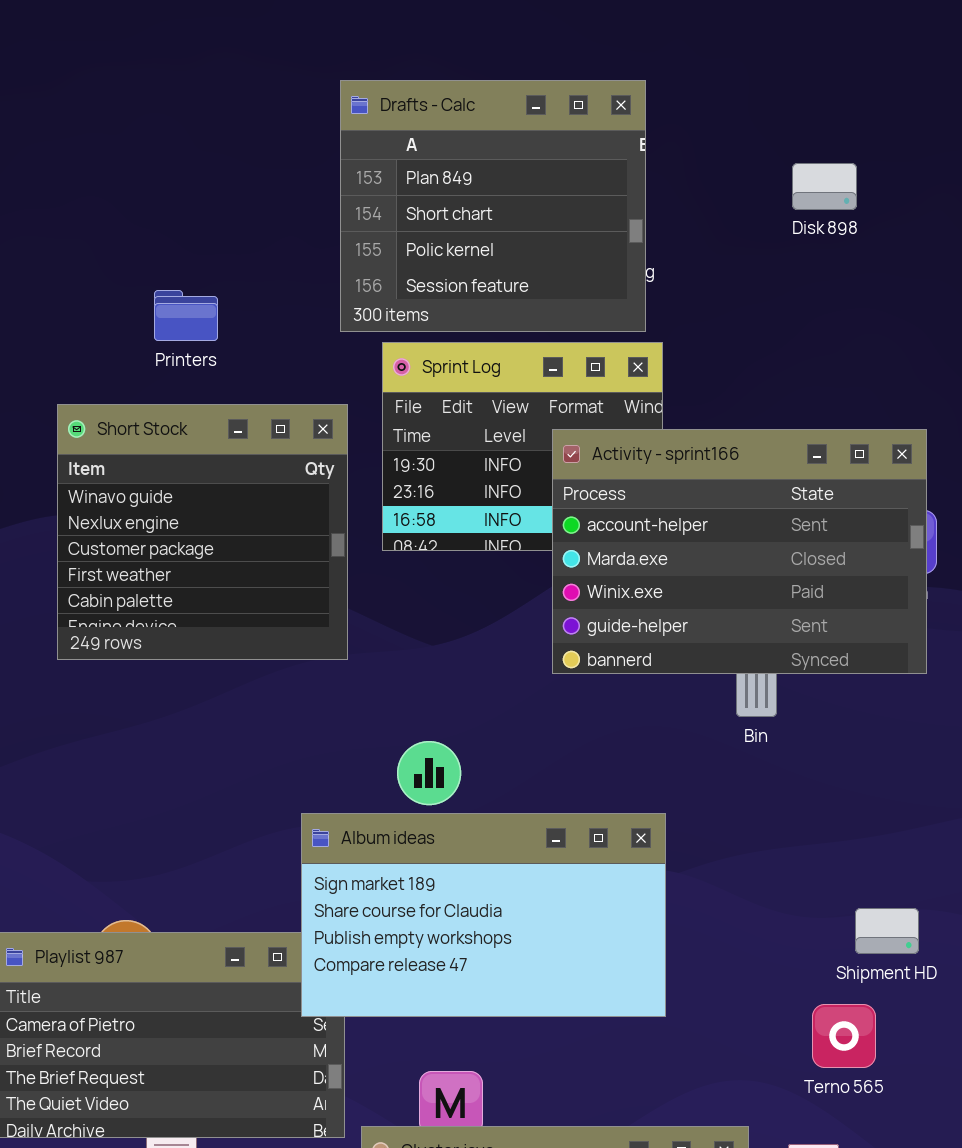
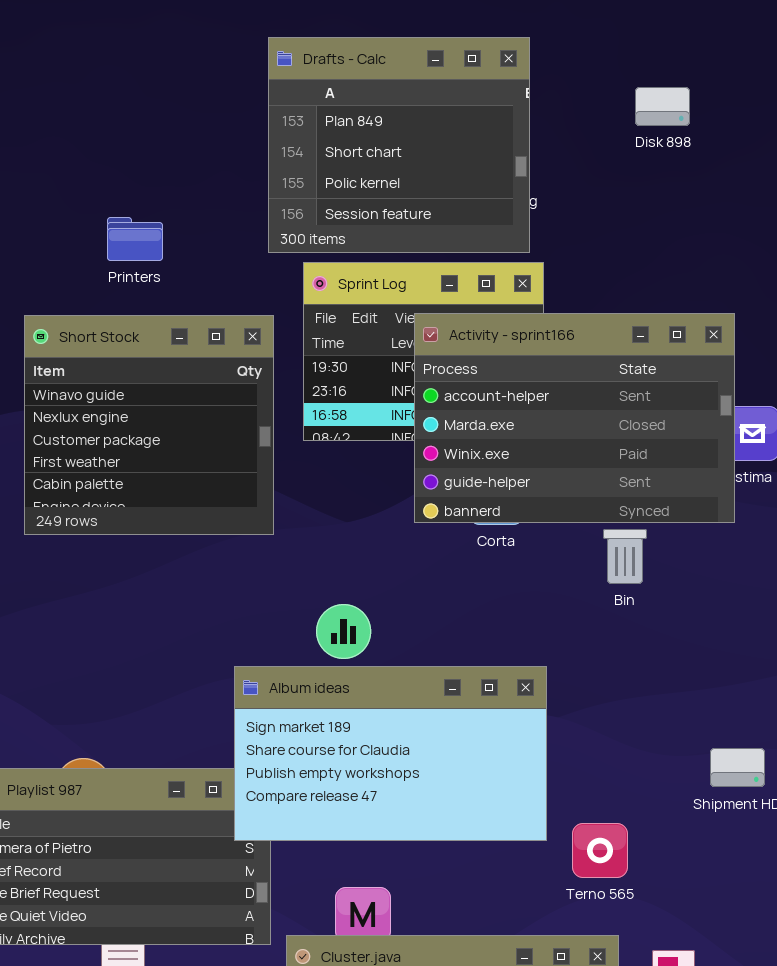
Disk 898: [792,163,857,210] -> [635,87,690,126], moved
Activity - sprint166: [552,429,927,674] -> [414,313,735,523], moved
Terno 565: [812,1004,876,1068] -> [572,823,628,878], moved

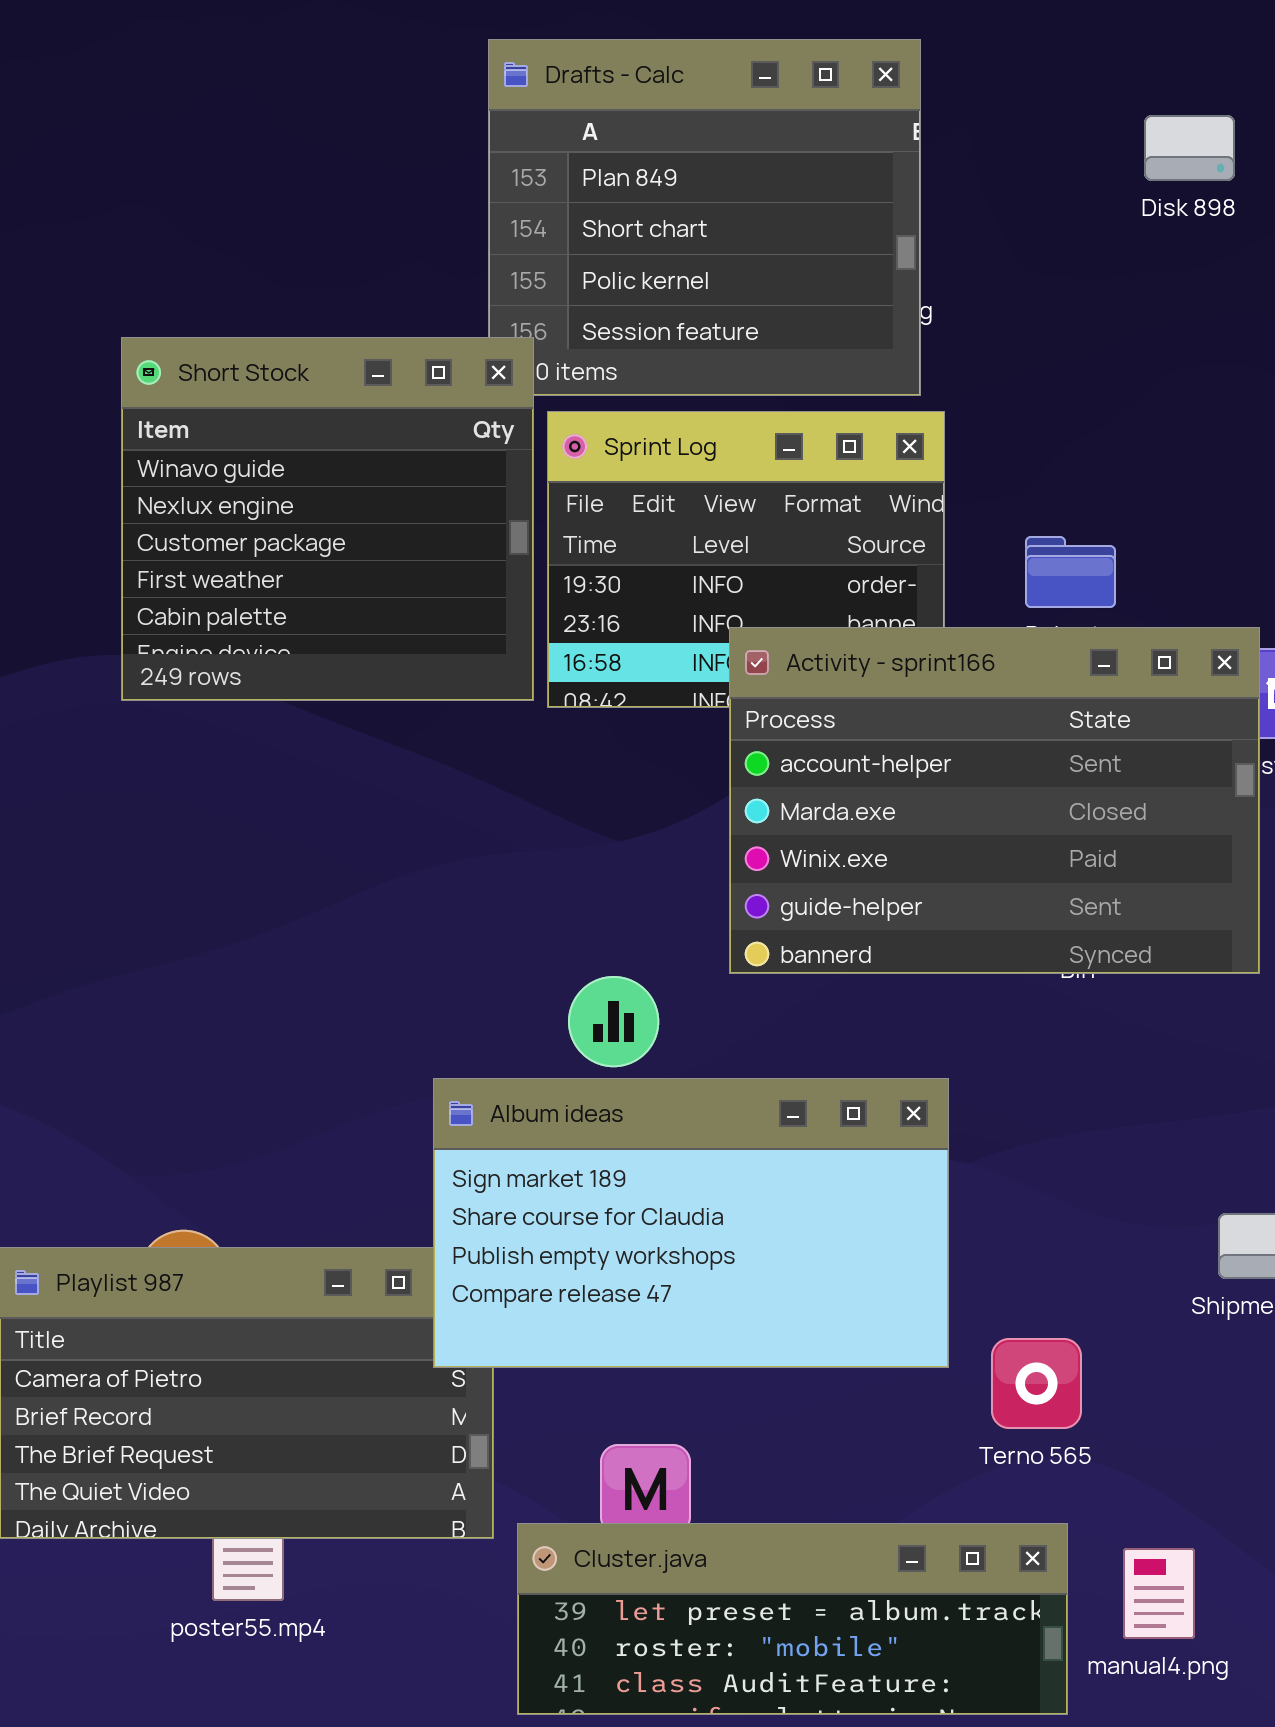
Disk 898: [635,87,690,126] -> [1144,115,1235,181], moved
Activity - sprint166: [414,313,735,523] -> [729,627,1260,974], moved
Short Stock: [24,315,274,535] -> [121,337,534,701], moved

